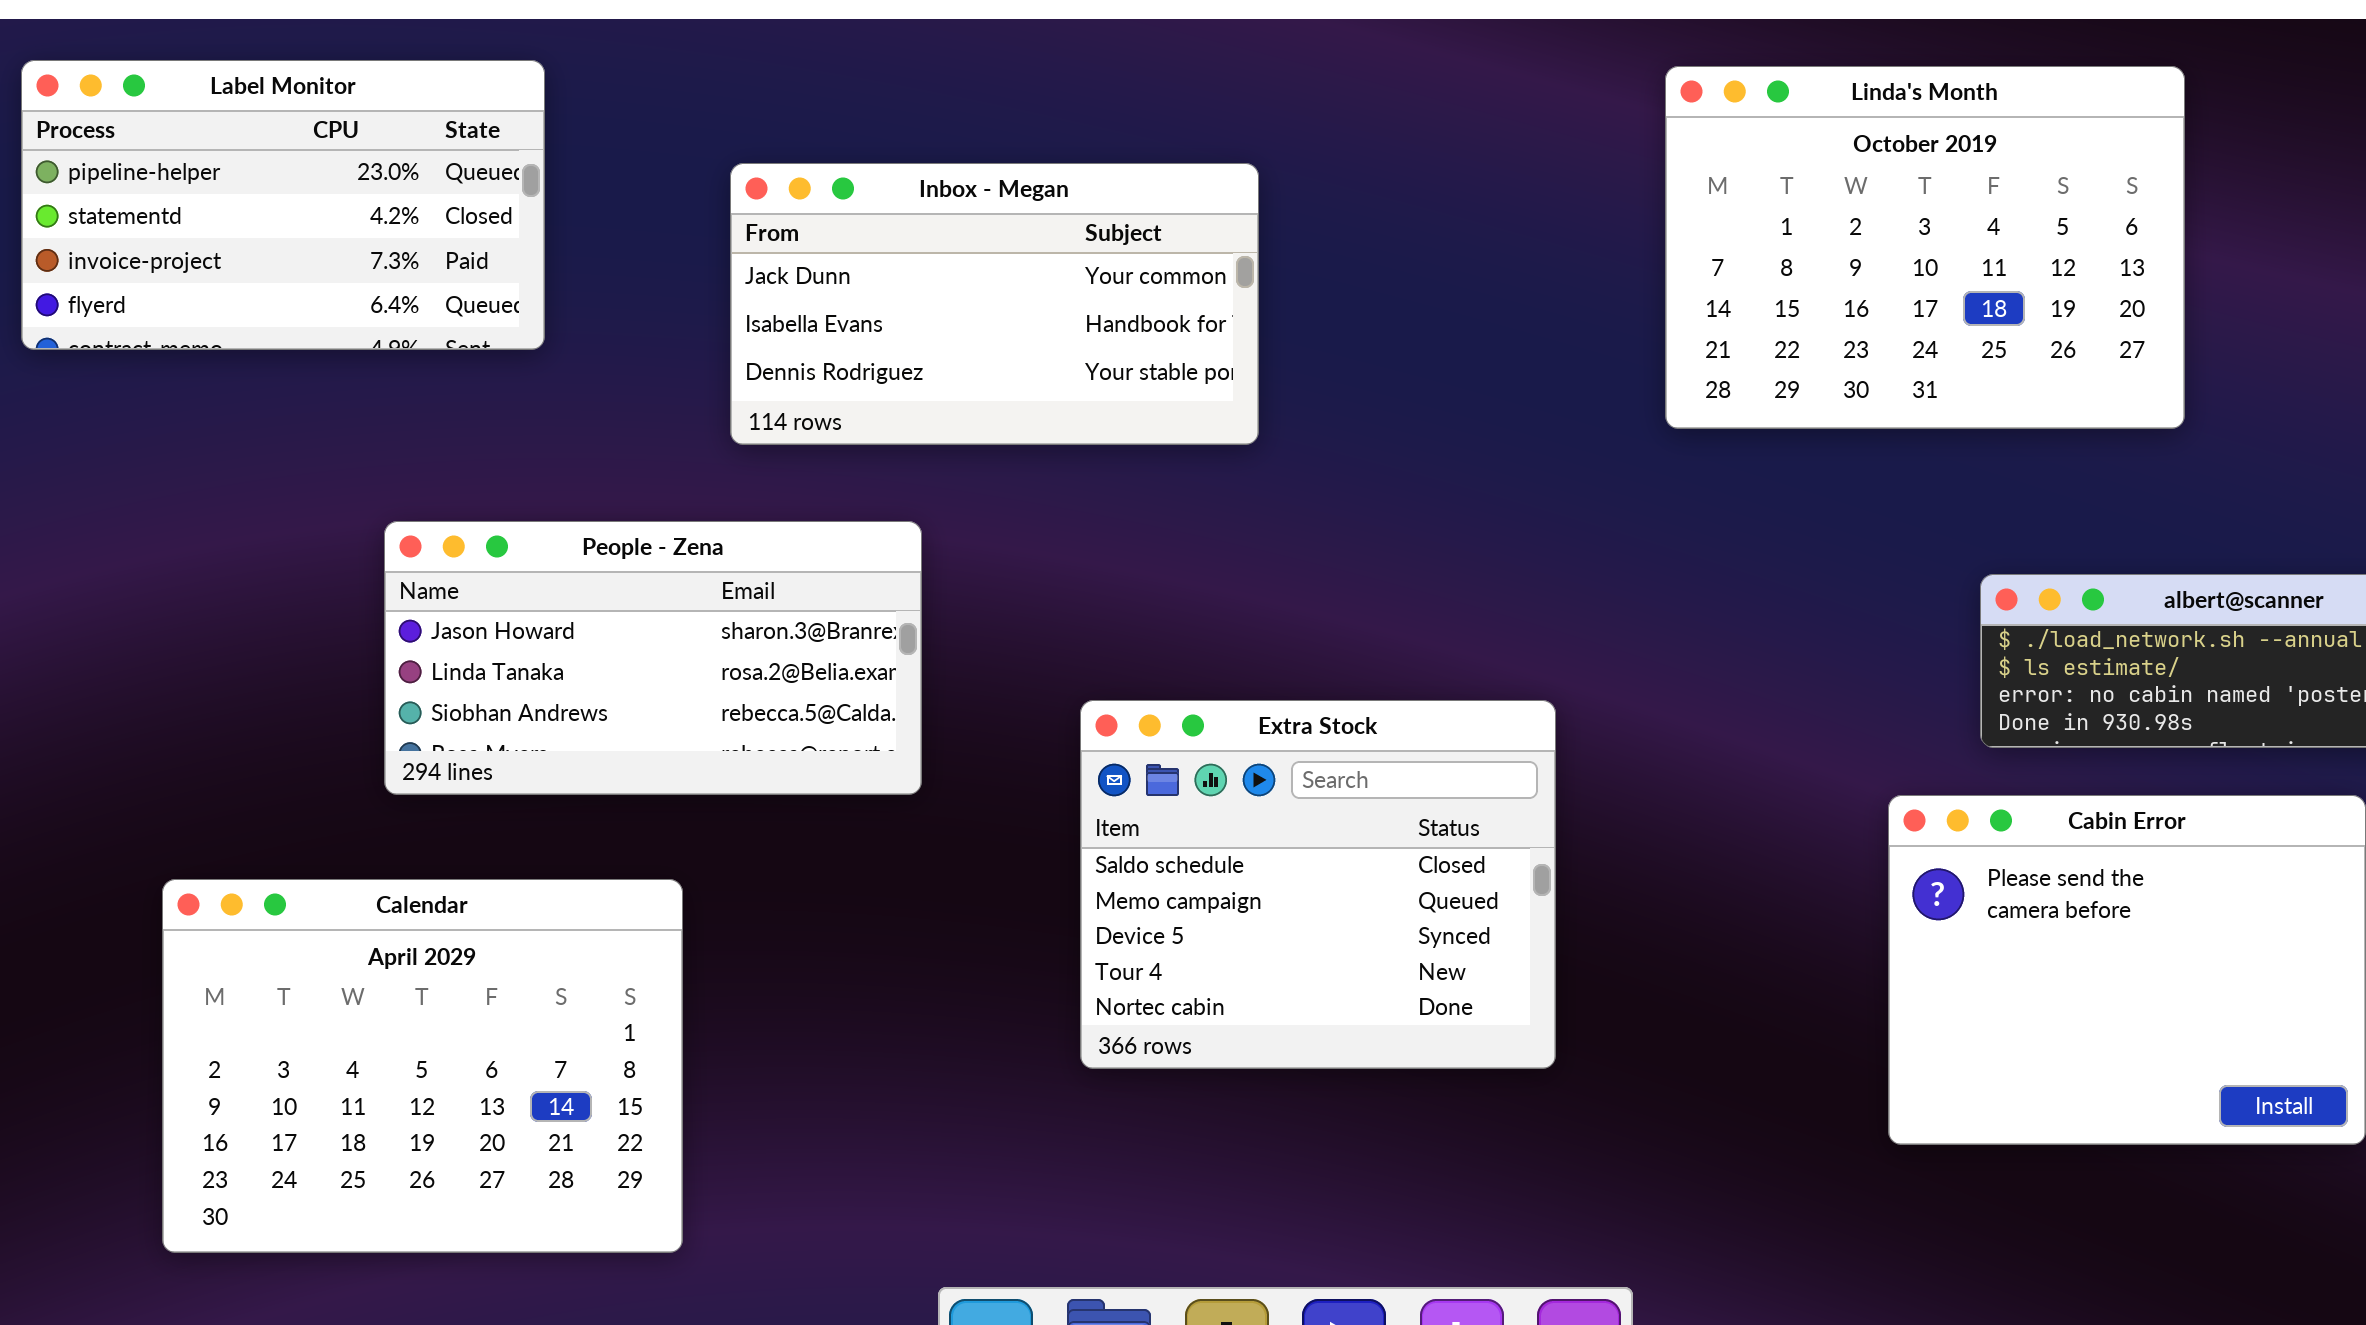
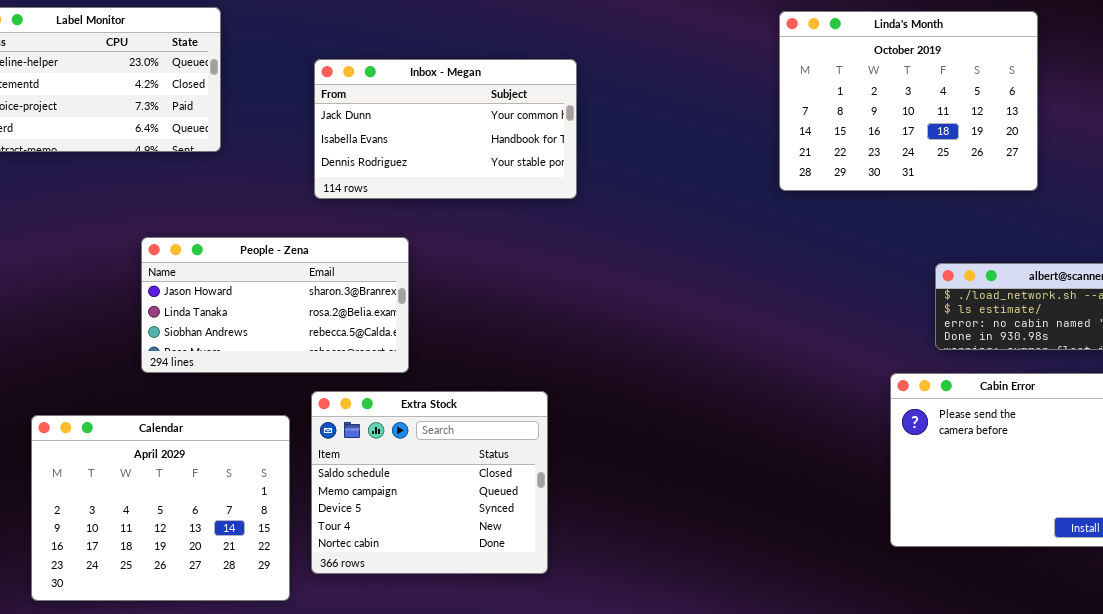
Extra Stock: [1080,700,1556,1069] -> [311,391,548,574], moved

